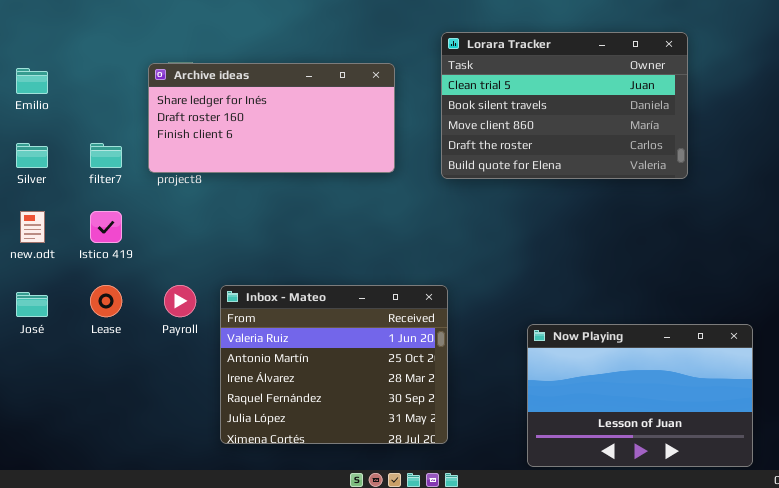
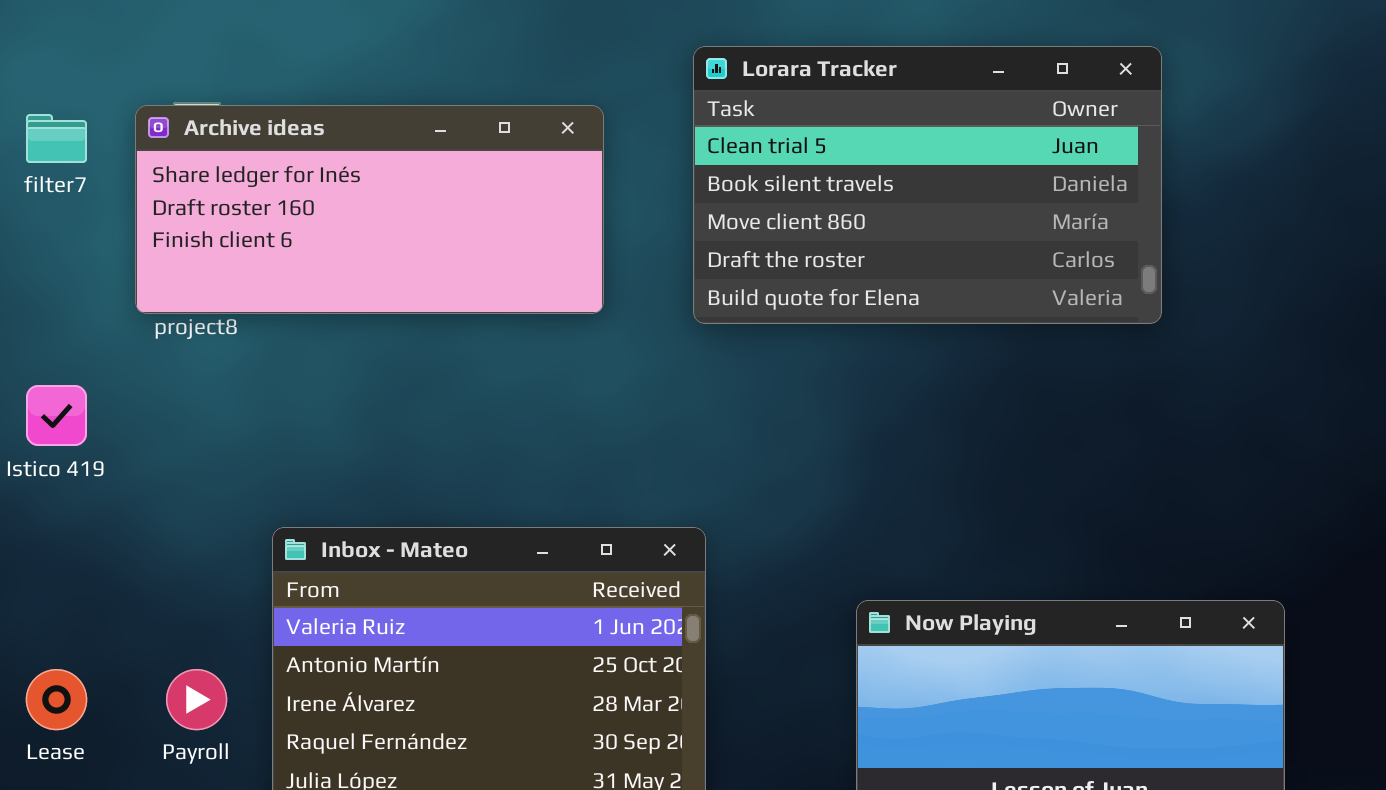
filter7: [90,143,122,168] -> [26,114,87,163], moved
Lease: [90,285,122,317] -> [26,669,87,730], moved
Payroll: [164,285,196,317] -> [166,669,227,730], moved

